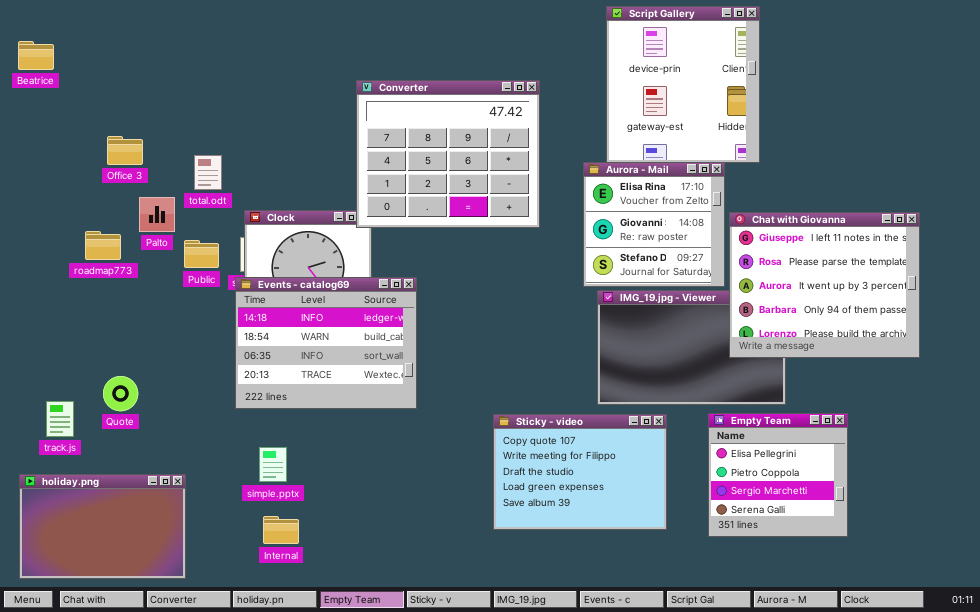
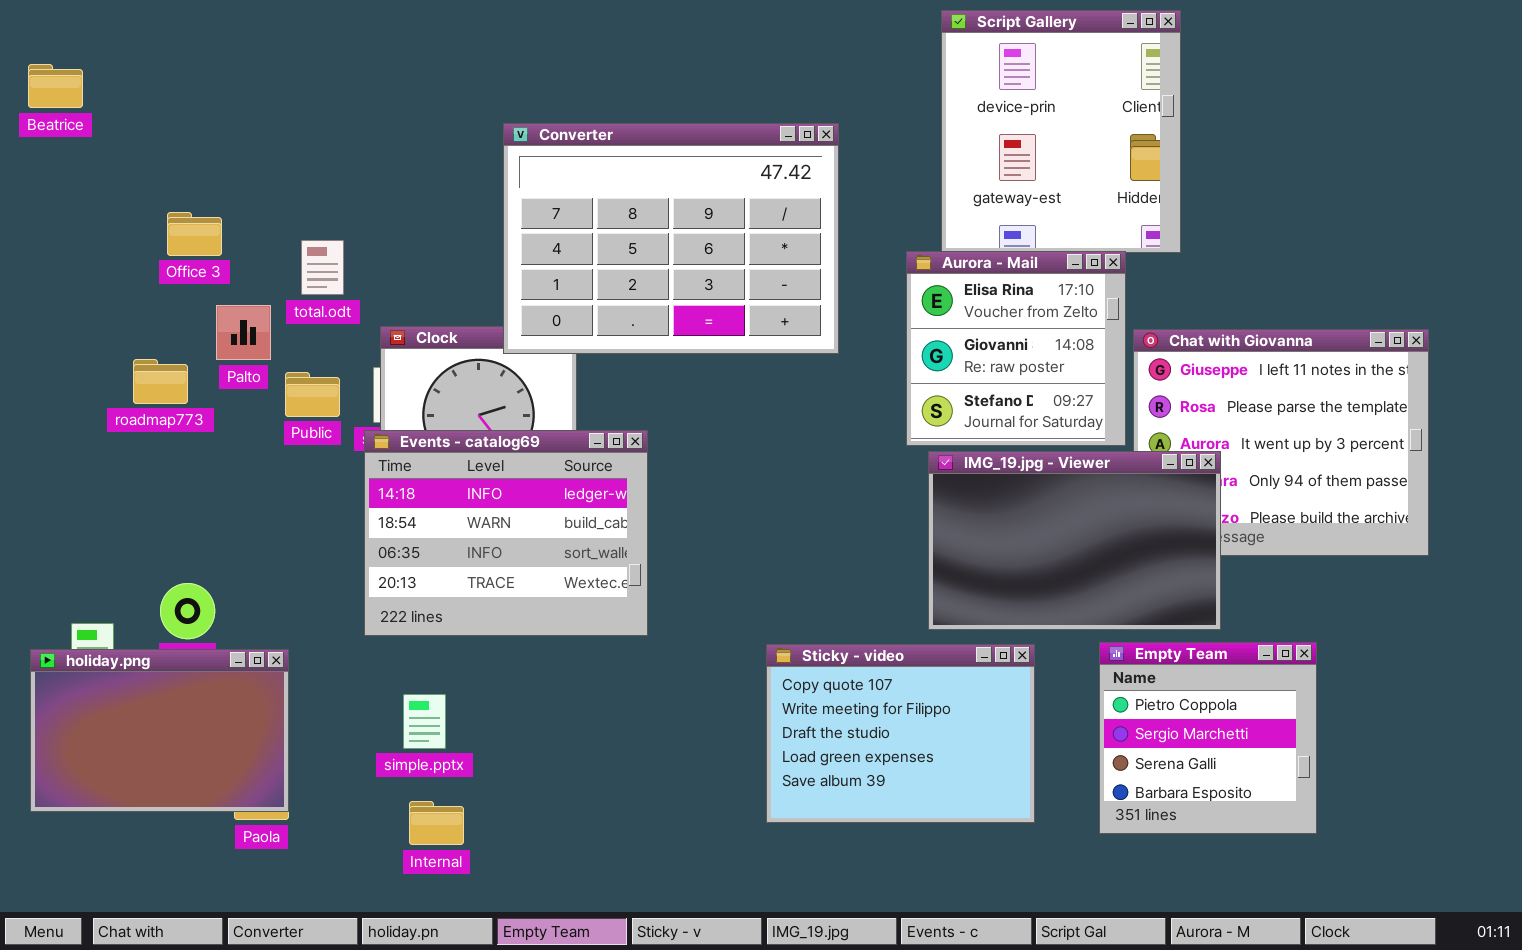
Converter: [356,80,540,228] -> [503,123,839,354], resized
IMG_19.jpg - Viewer: [597,290,786,405] -> [928,451,1221,630], raised
Empty Team: [708,413,848,537] -> [1099,642,1317,834], scrolled down 1 row
holiday.png: [19,474,186,579] -> [30,649,289,812], moved

